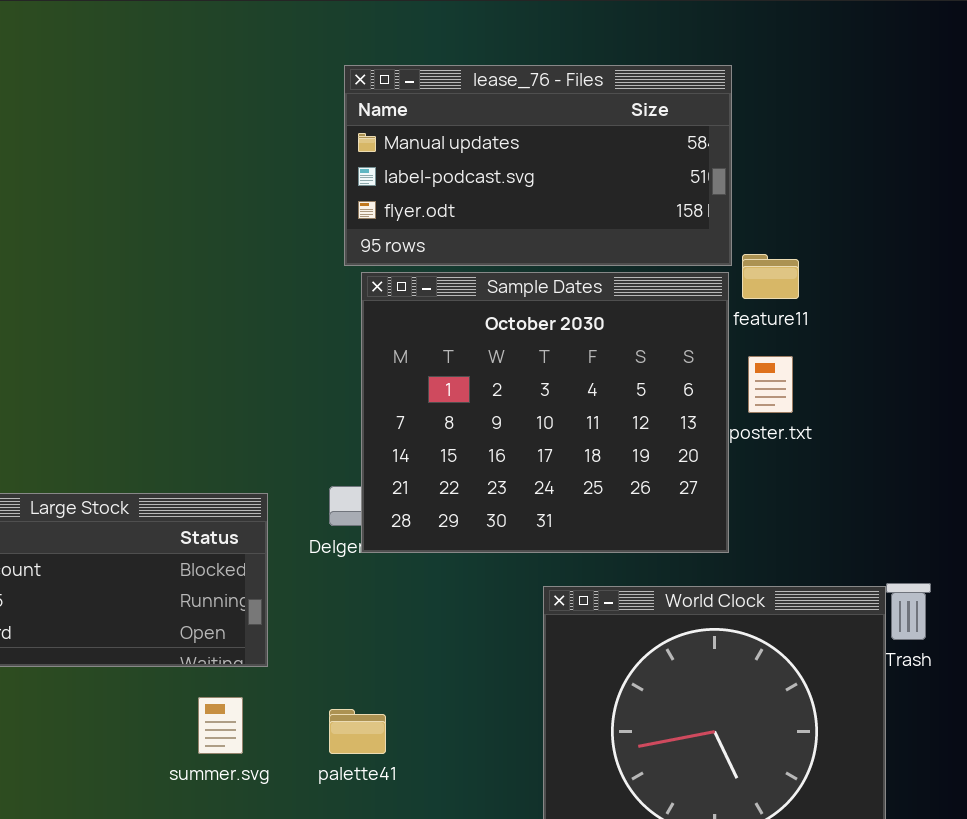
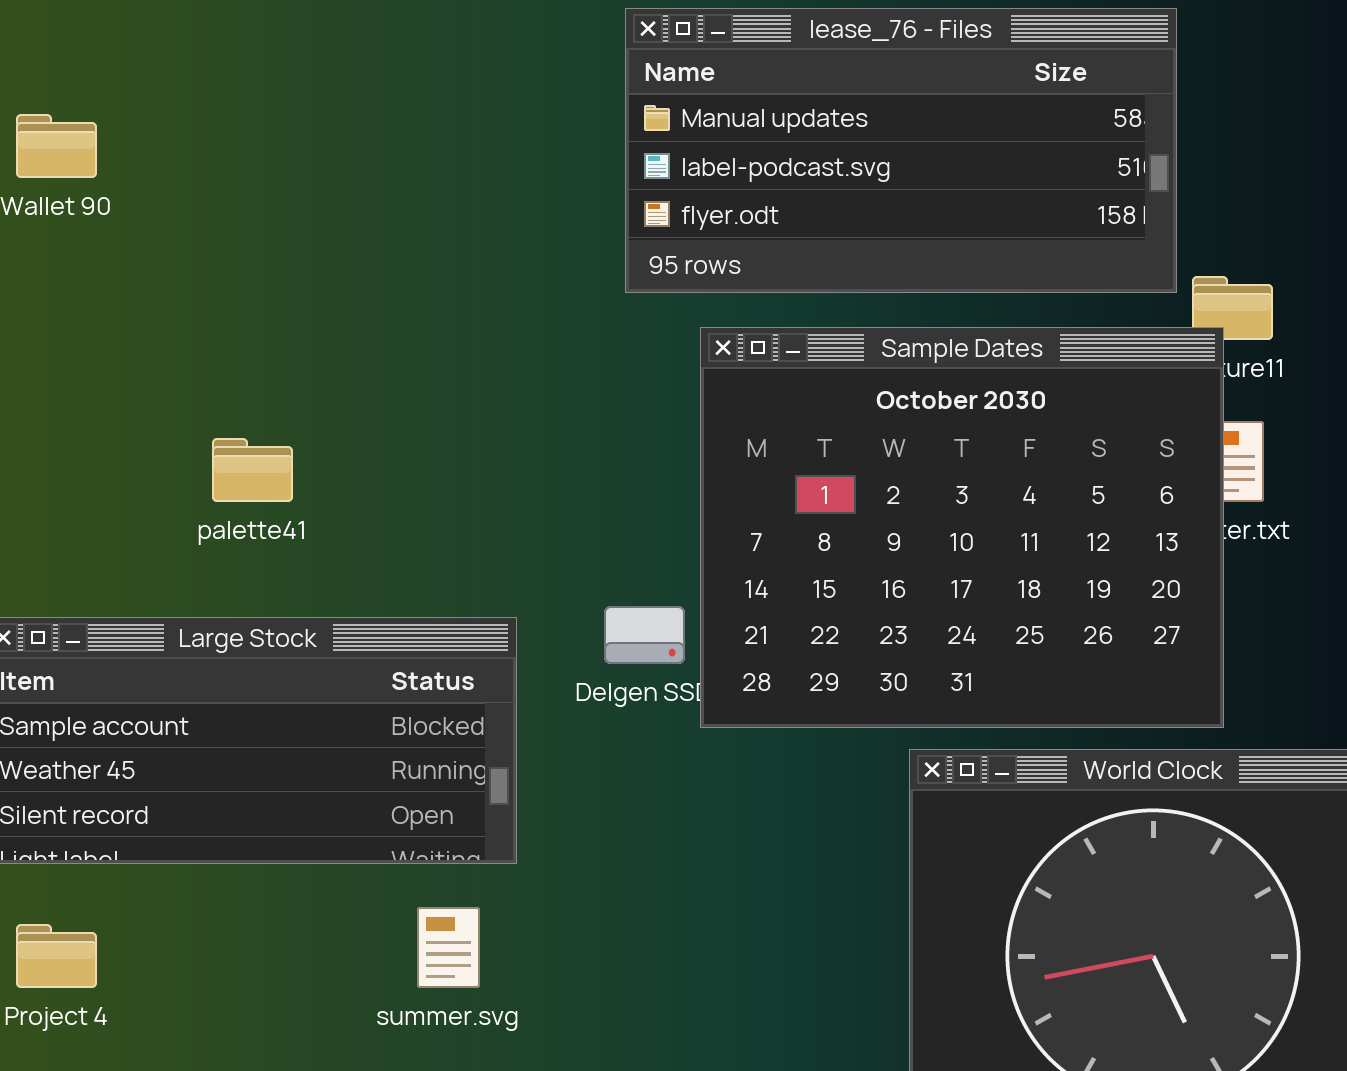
Sample Dates: [361,272,729,553] -> [700,327,1224,728], moved
palette41: [329,709,386,754] -> [212,438,293,502], moved

